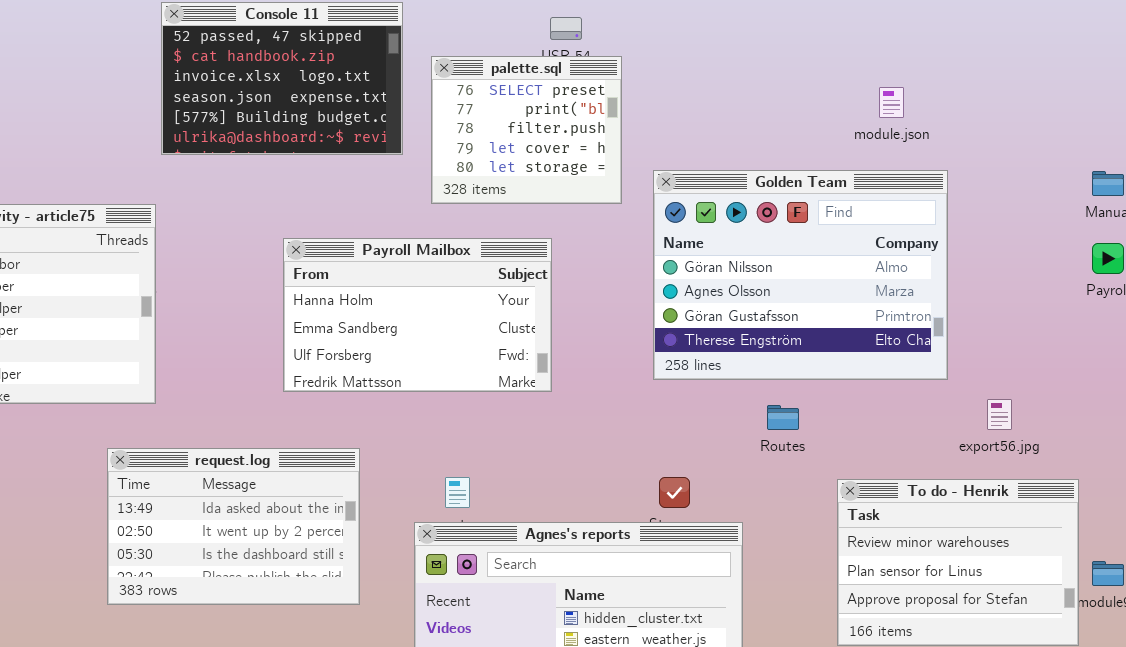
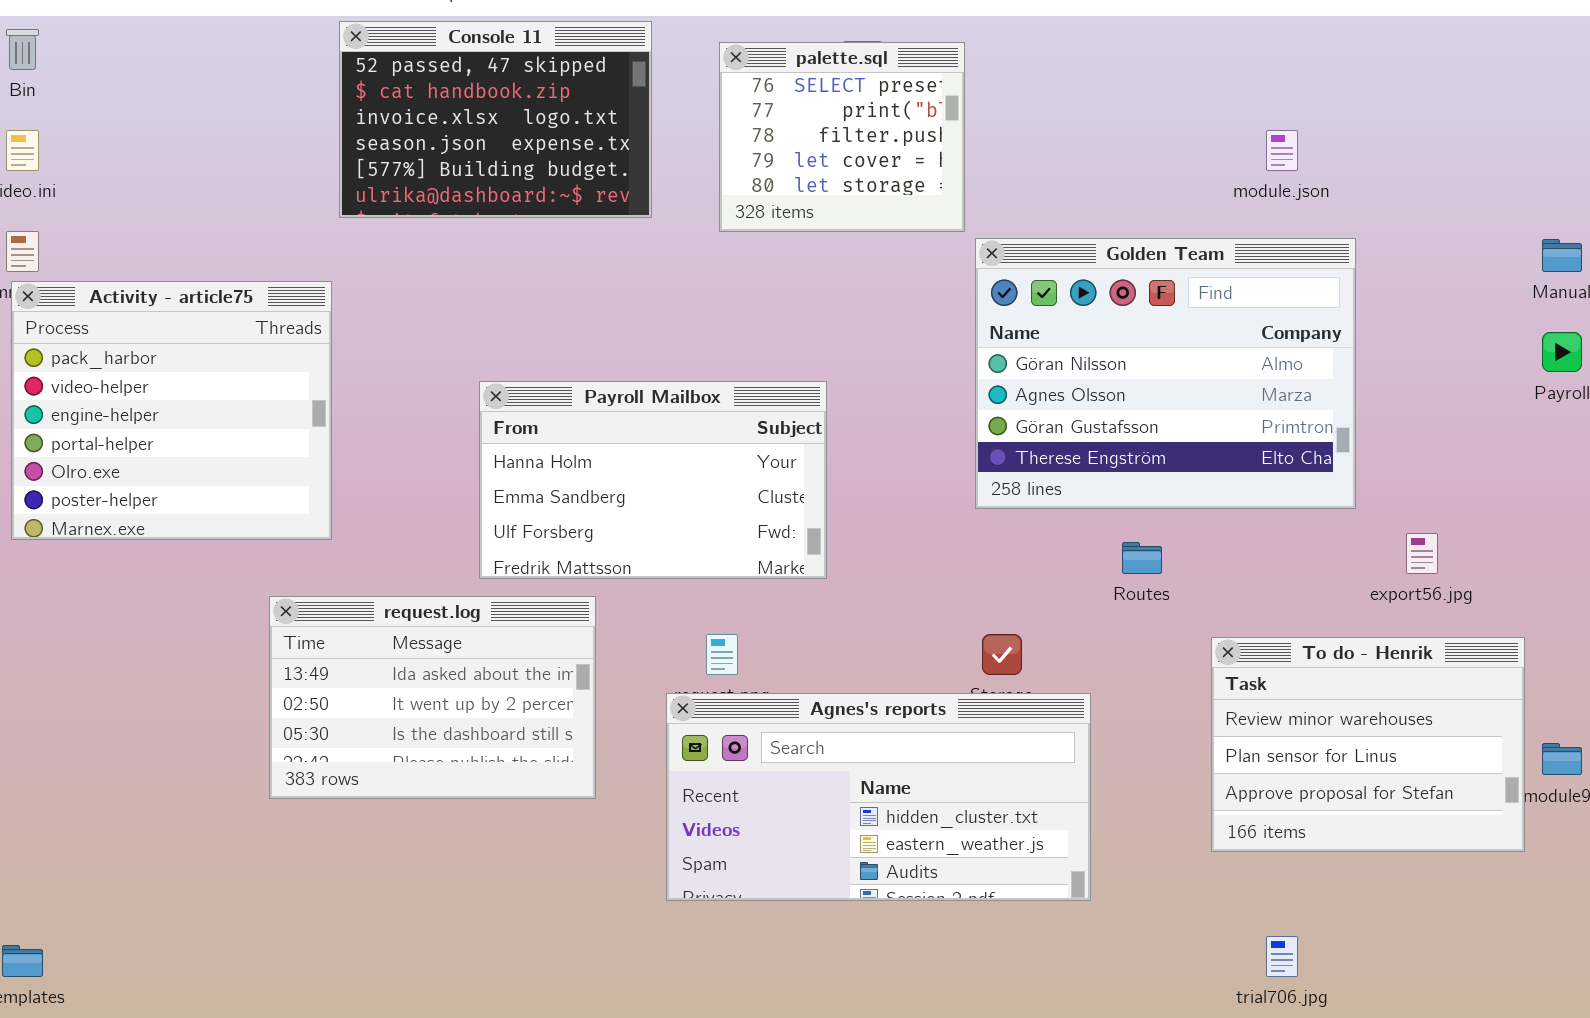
palette.sql: [431,56,622,204] -> [719,42,965,232], moved
Payroll Mailbox: [283,238,552,392] -> [479,381,827,579], moved

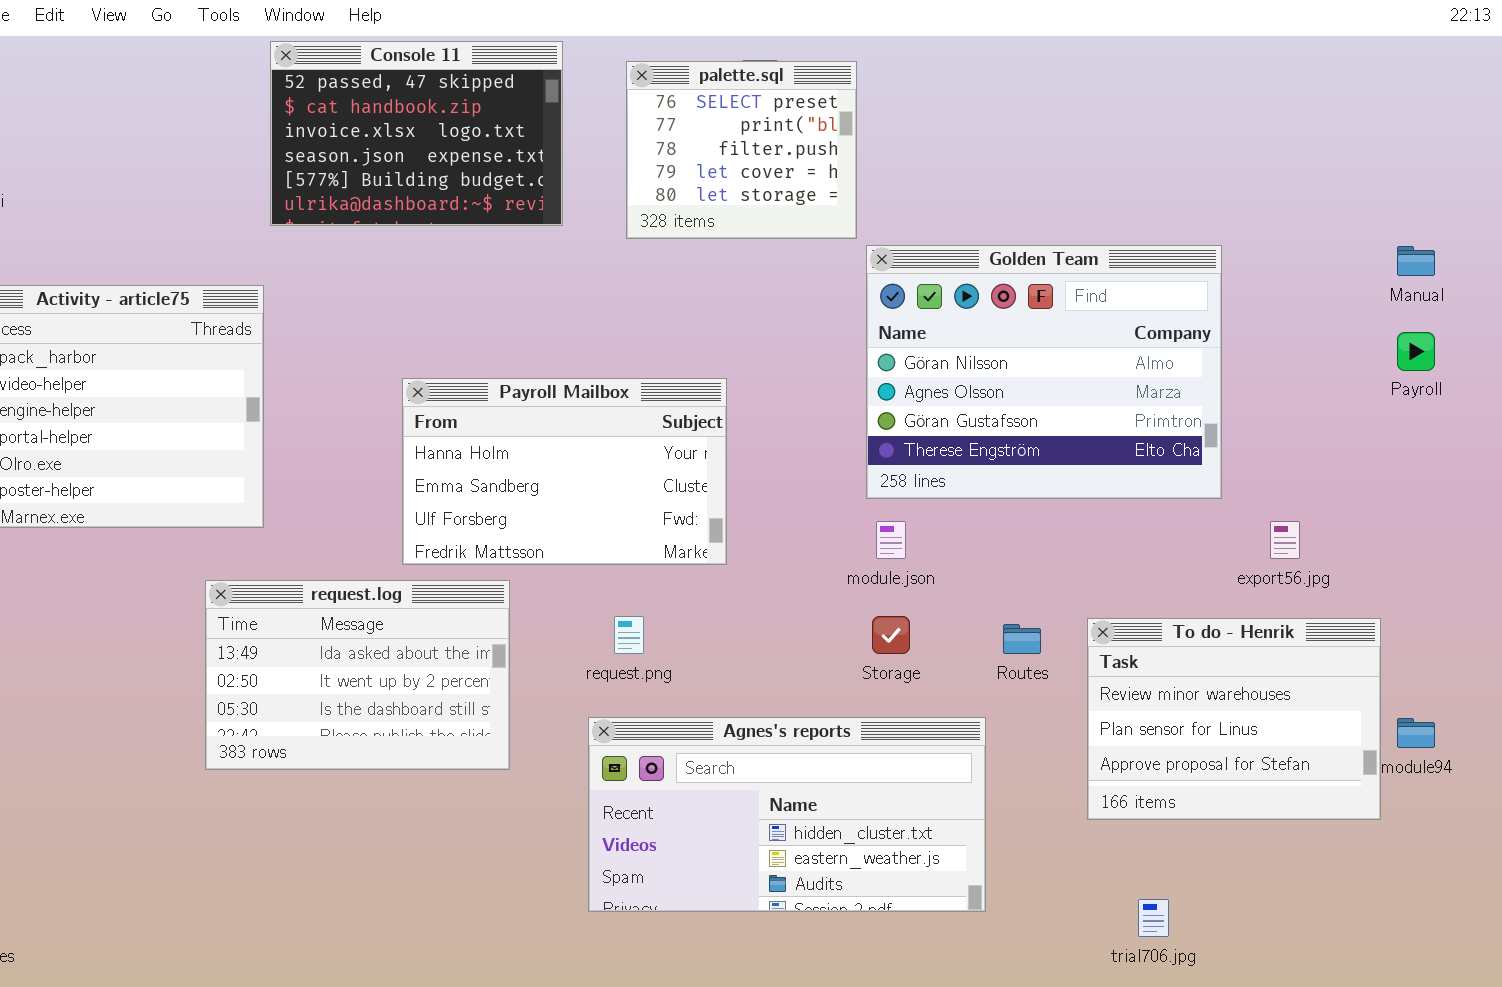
module.json: [1266,130,1298,171] -> [876,521,906,559], moved
Routes: [1122,542,1162,574] -> [1003,624,1041,654], moved
Agnes's reports: [666,693,1091,901] -> [588,717,986,912], moved

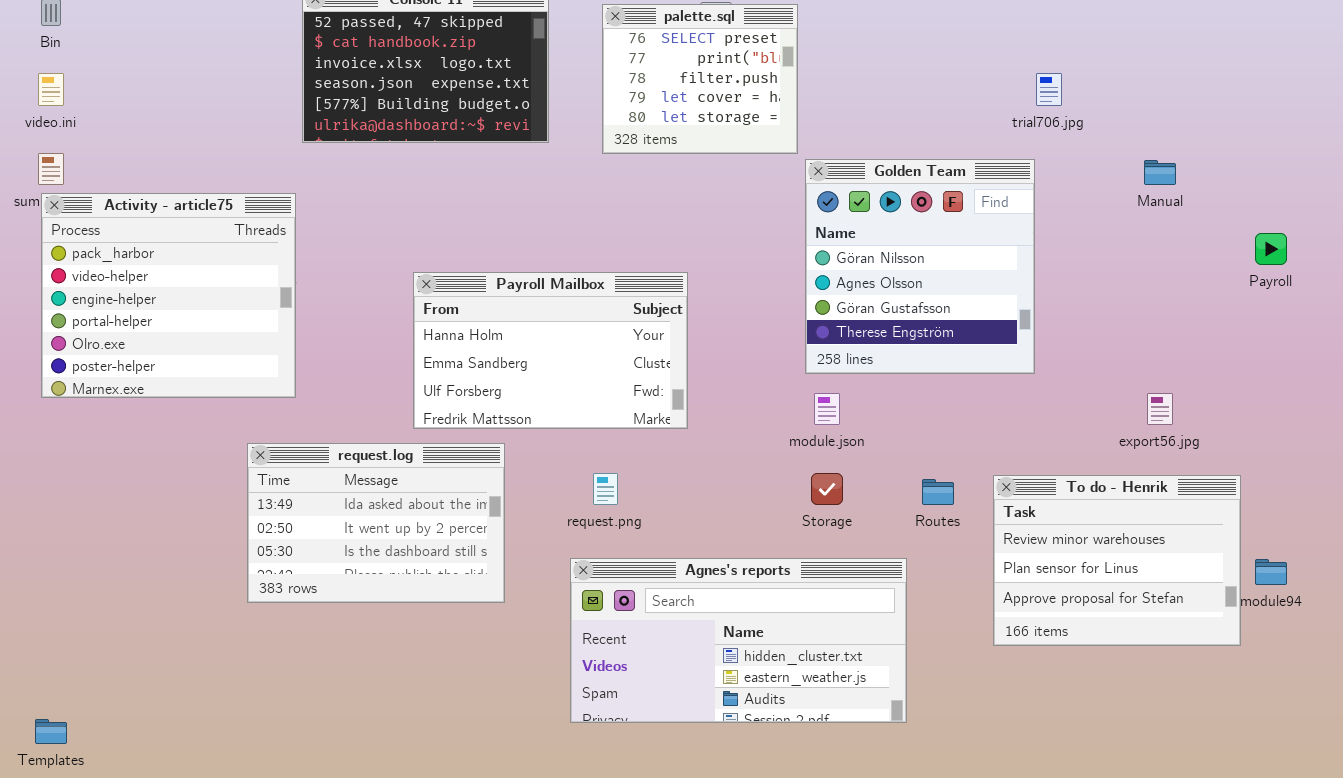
Golden Team: [866,245,1222,499] -> [805,159,1035,374], resized
Manual: [1397,246,1435,276] -> [1144,160,1176,185], moved
trial706.jpg: [1138,899,1169,937] -> [1036,73,1062,106], moved

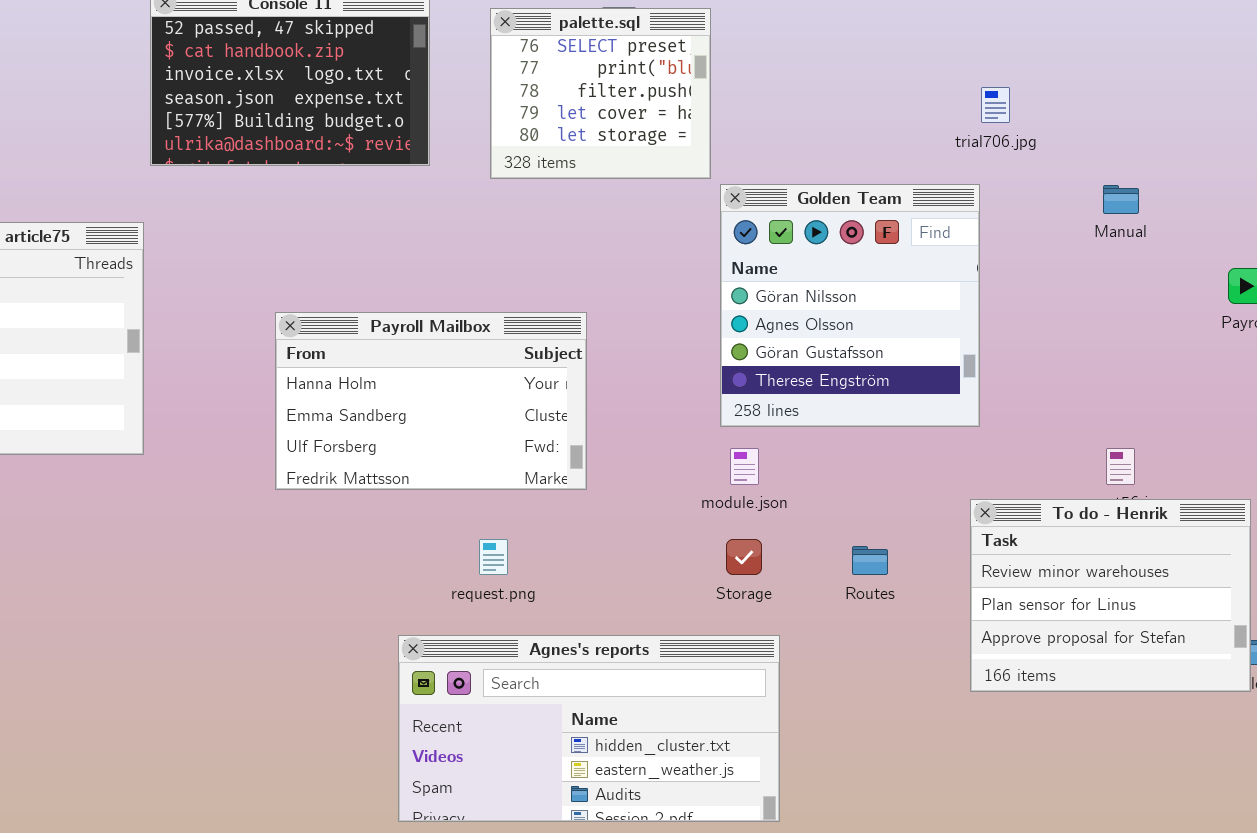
request.log: [247,443,505,603] -> none, closed
To do - Henrik: [993,475,1241,646] -> [970,499,1251,692], moved
Agnes's reports: [570,558,907,723] -> [398,635,780,822], moved

